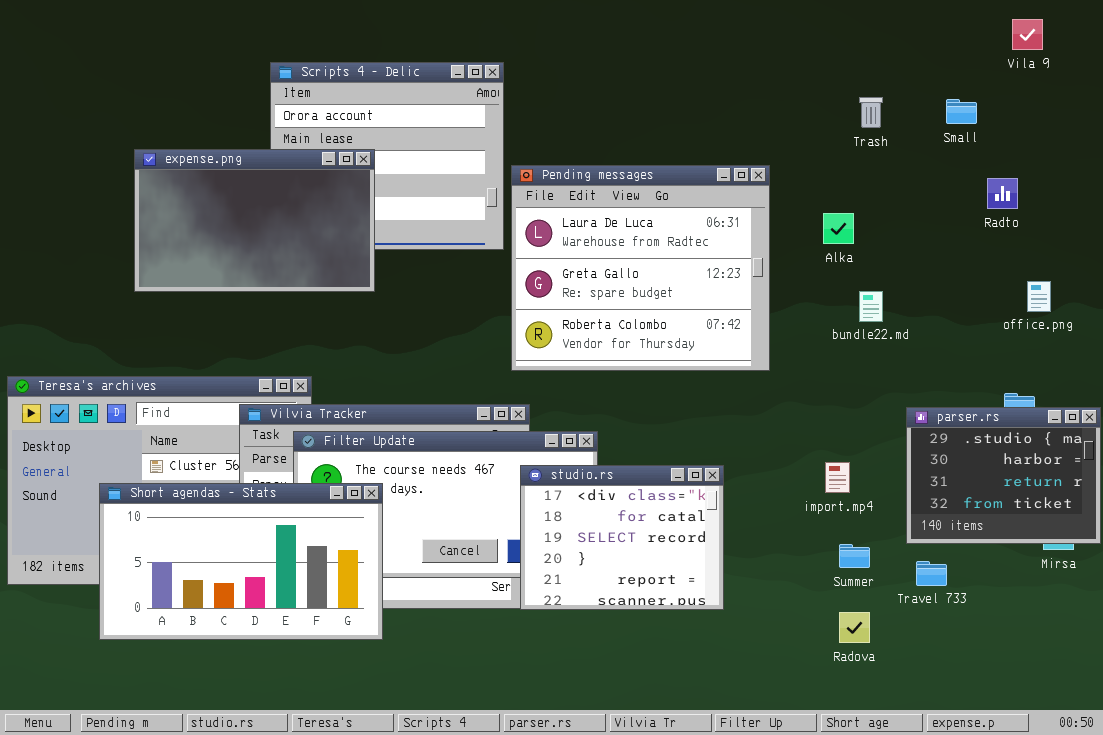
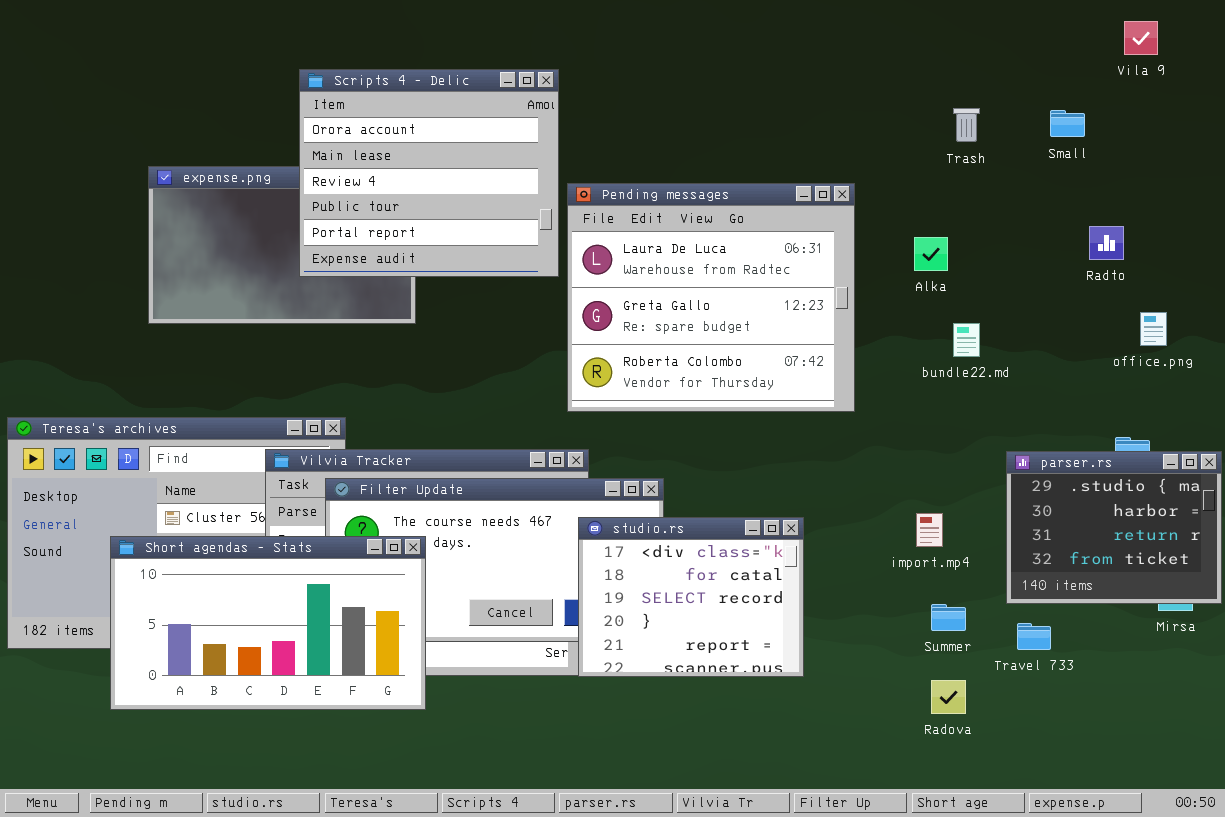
Scripts 4 - Delic: [270,62,504,250] -> [299,69,559,277], raised
Radto: [987,178,1018,209] -> [1089,226,1124,260], moved

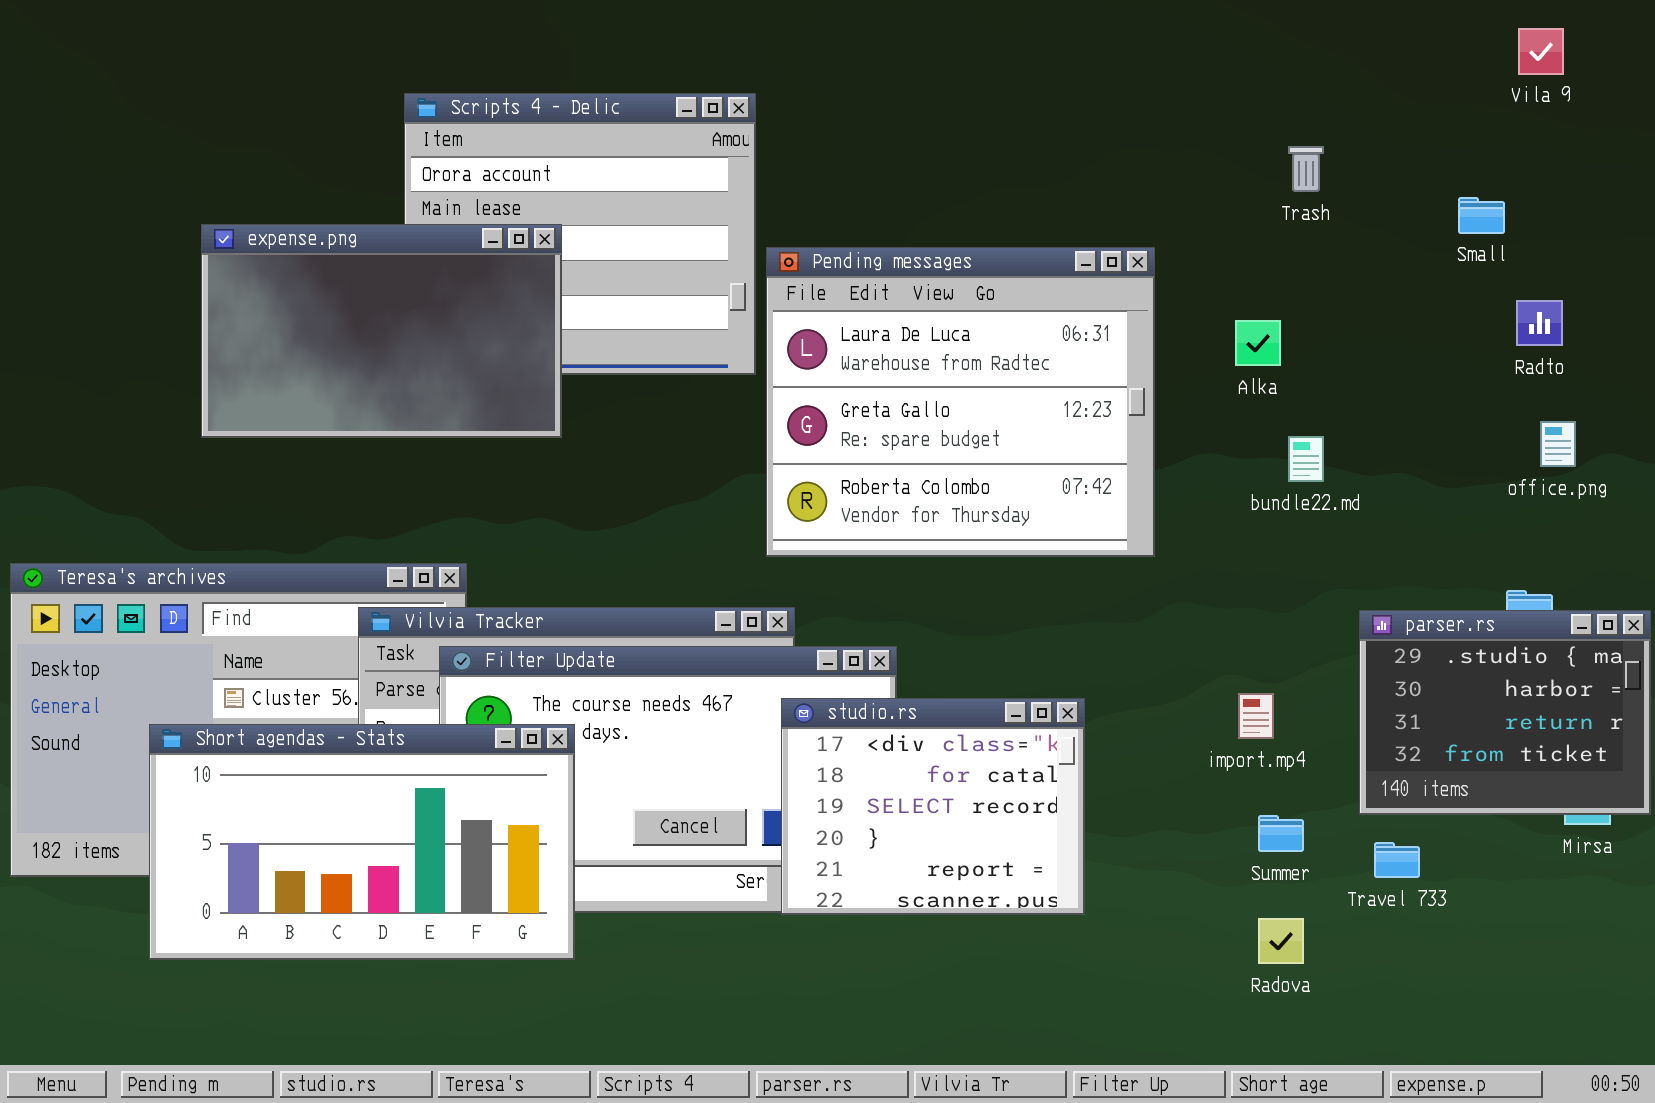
Small: [1050,110,1085,137] -> [1458,197,1505,234], moved
expense.png: [148,166,416,324] -> [201,224,562,438], raised
Radto: [1089,226,1124,260] -> [1516,300,1563,346], moved

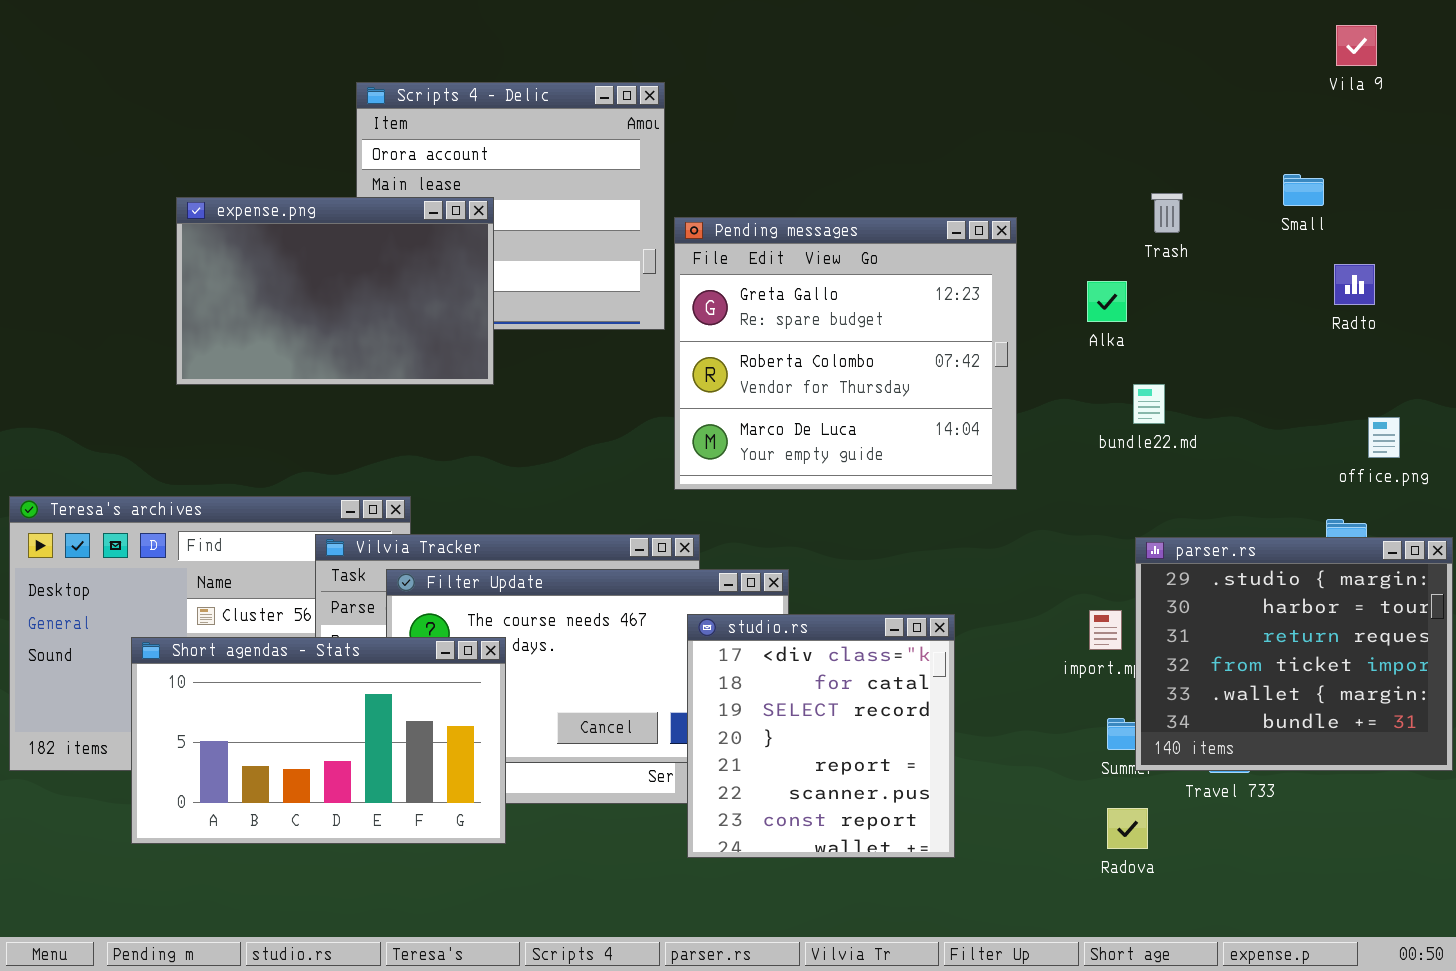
Trash: [1288,146,1324,192] -> [1151,193,1183,233], moved
Pending messages: [766,247,1155,557] -> [674,217,1017,490], scrolled down 1 row
office.png: [1540,421,1576,467] -> [1368,417,1400,458], moved
parser.rs: [1359,610,1651,815] -> [1135,537,1453,771], resized
studio.rs: [781,698,1085,915] -> [687,614,955,858], resized

